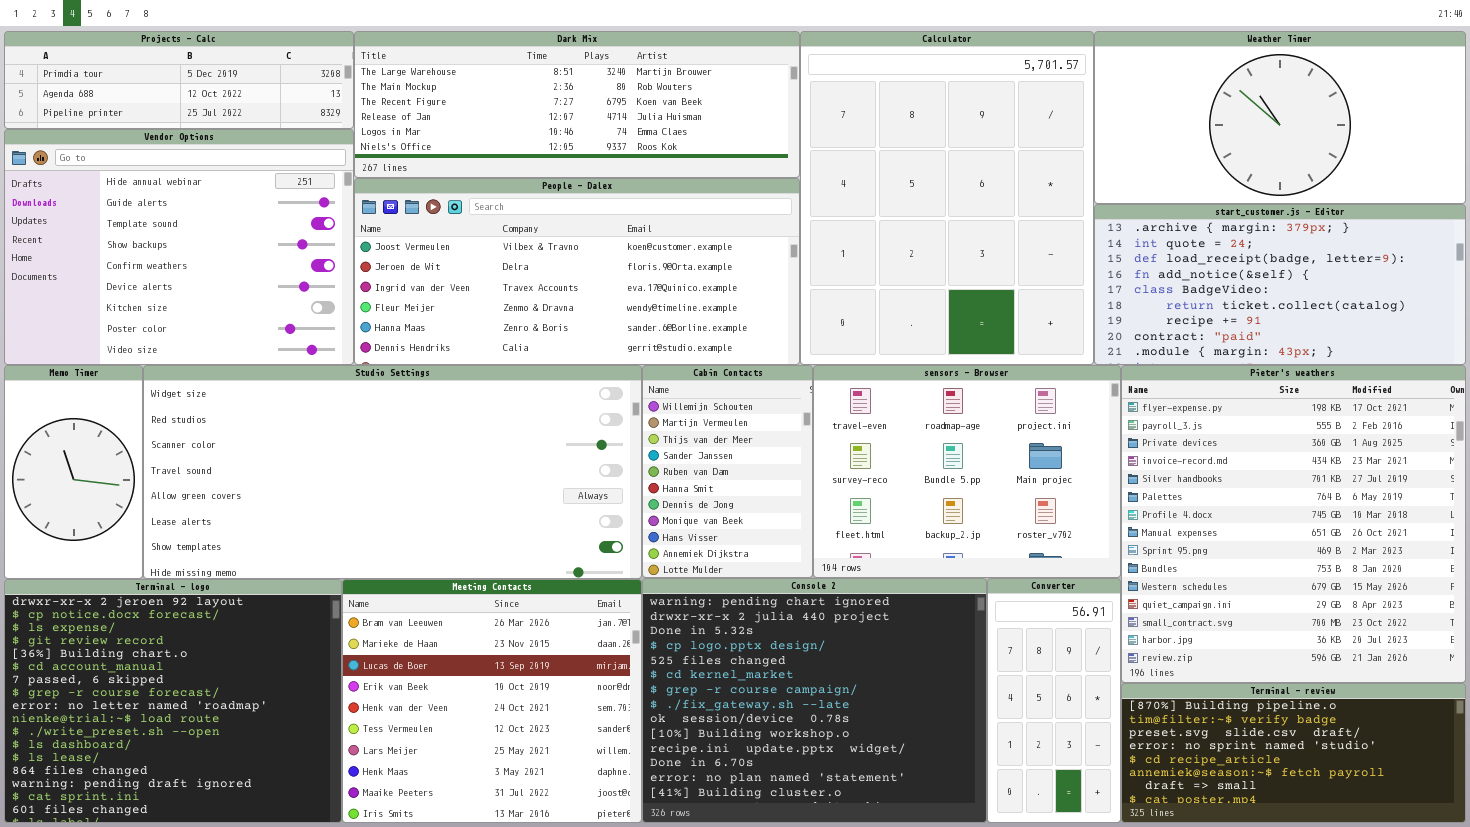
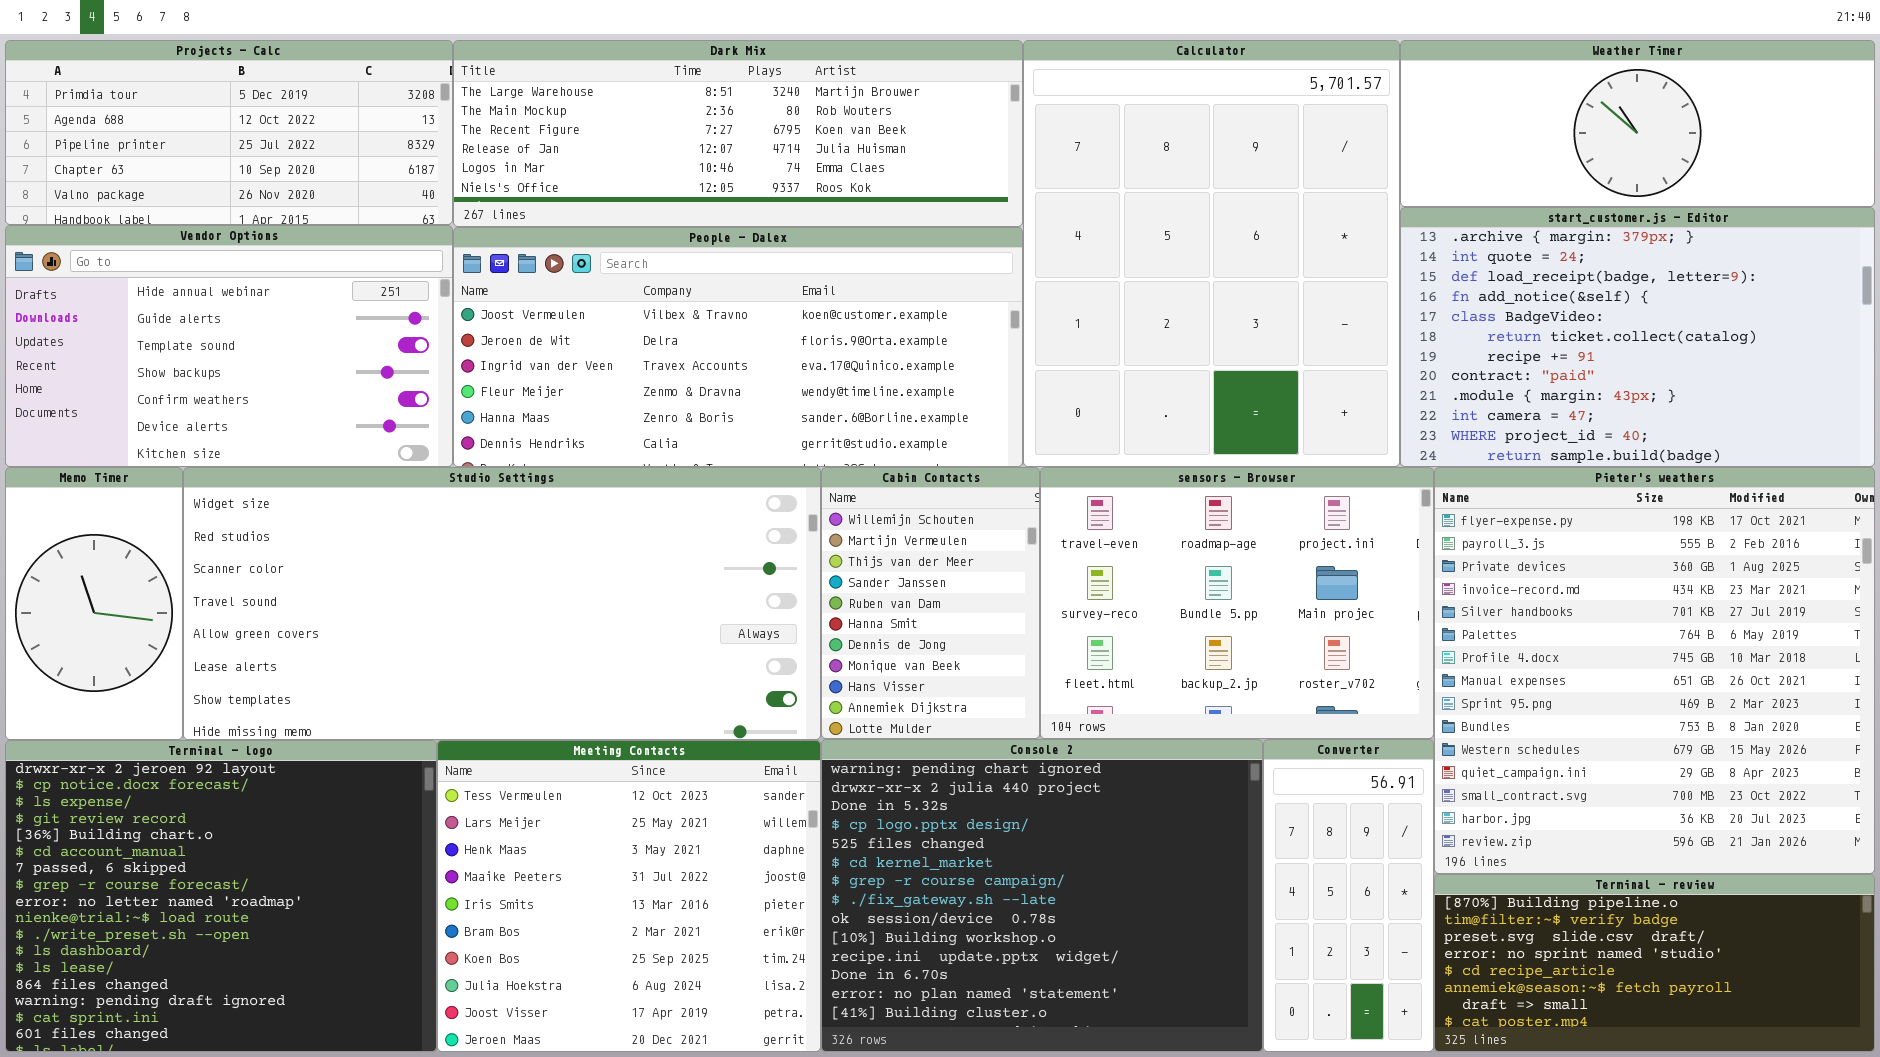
Projects - Calc: [4,31,354,129] -> [5,40,453,225], resized
Weather Timer: [1094,31,1466,204] -> [1400,40,1875,207], resized
Vendor Options: [4,129,354,365] -> [5,225,453,467], resized
start_customer.js - Editor: [1094,204,1466,365] -> [1400,207,1875,467], resized
Meeting Contacts: [342,579,642,823] -> [437,740,821,1052], scrolled down 5 rows

